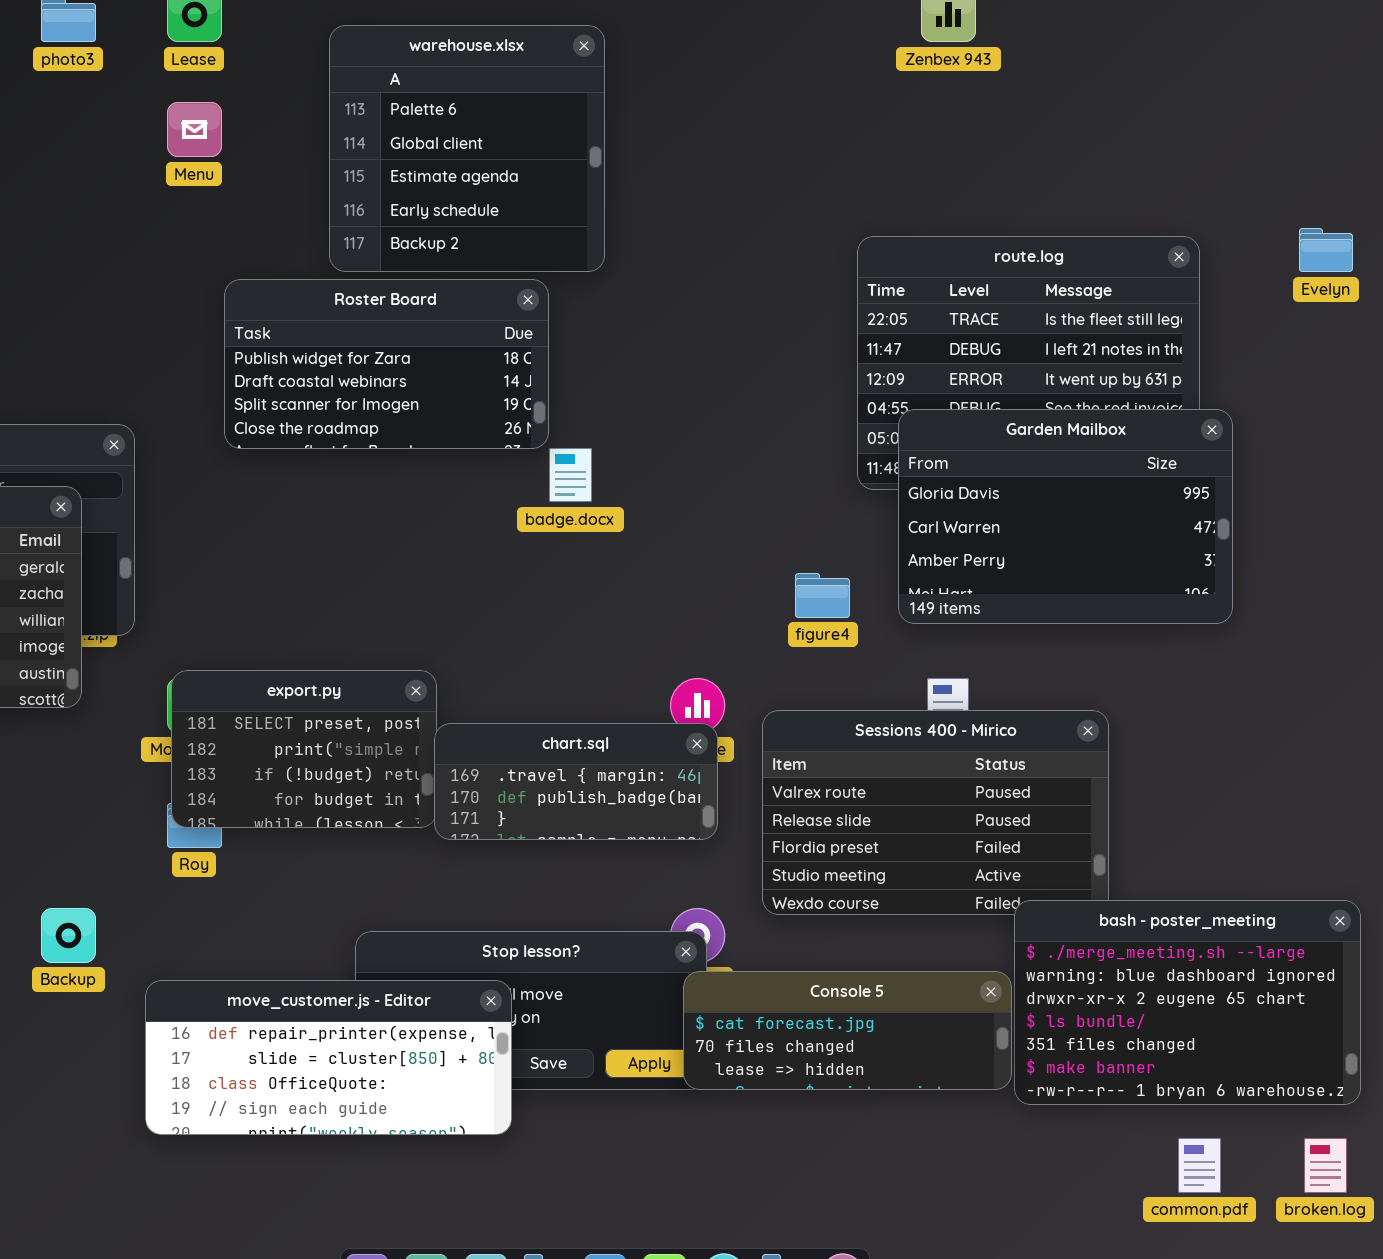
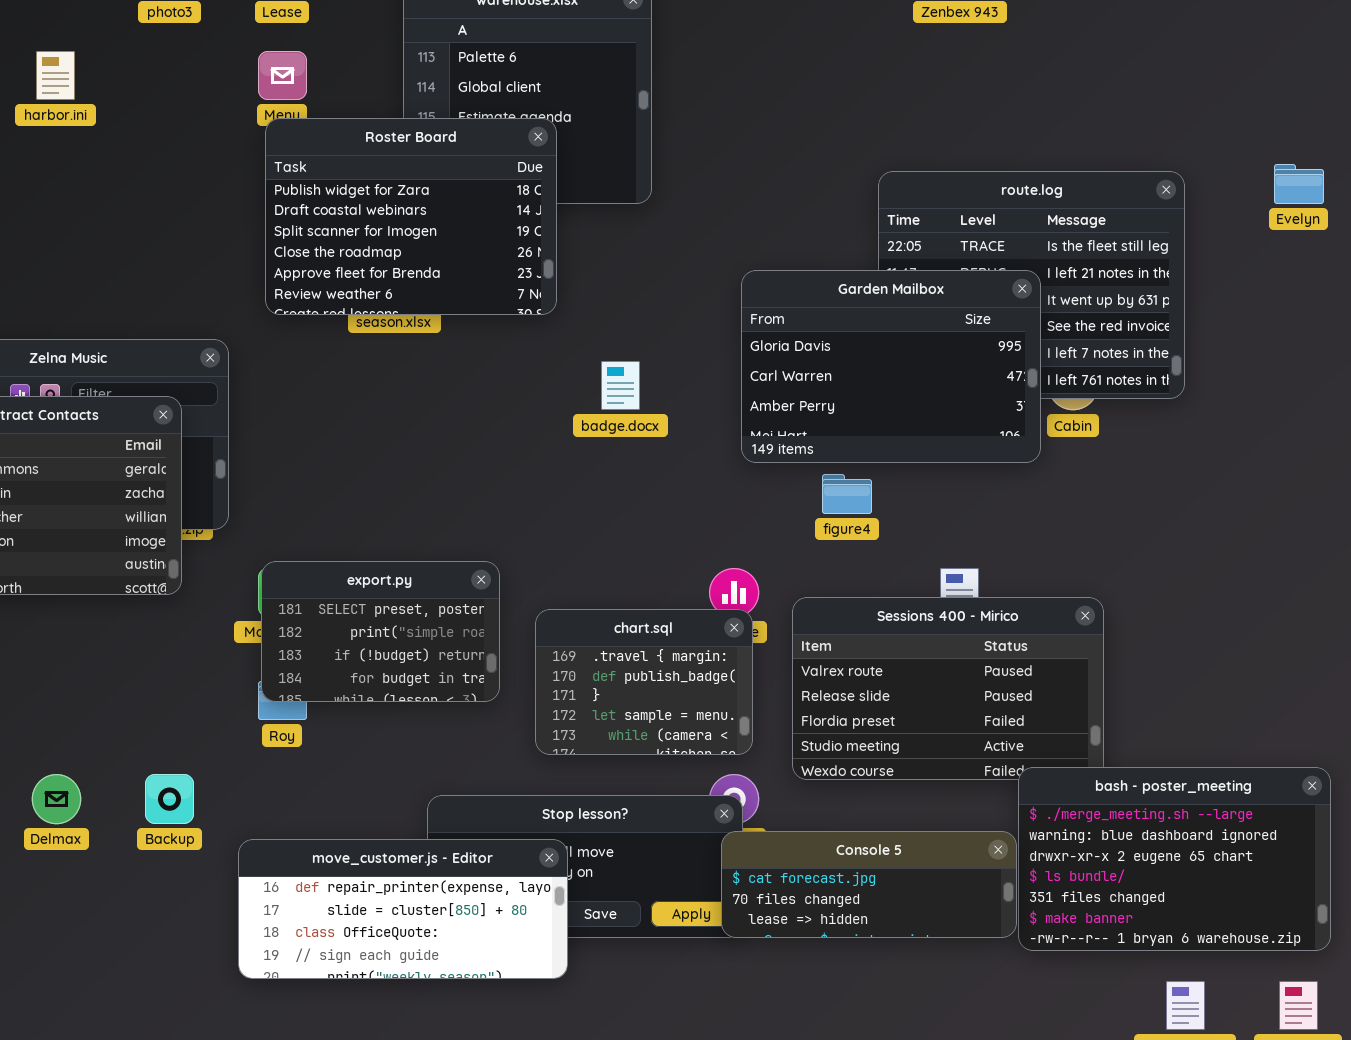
Roster Board: [224,279,549,449] -> [265,118,557,315], moved, resized
Garden Mailbox: [898,409,1233,624] -> [741,270,1041,463], moved
chart.sql: [434,723,718,840] -> [535,609,753,755], resized

